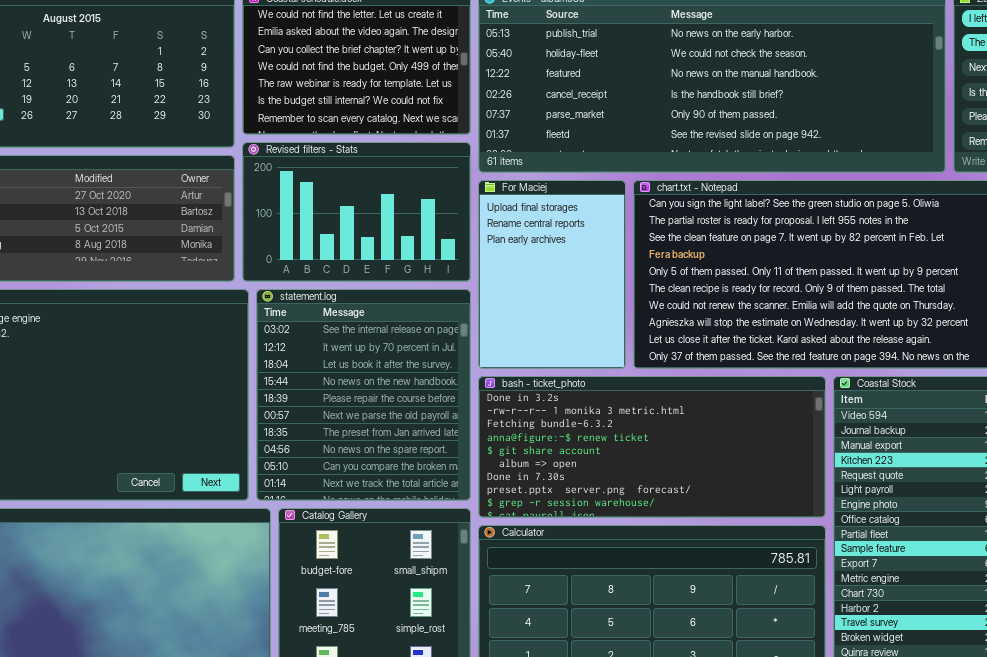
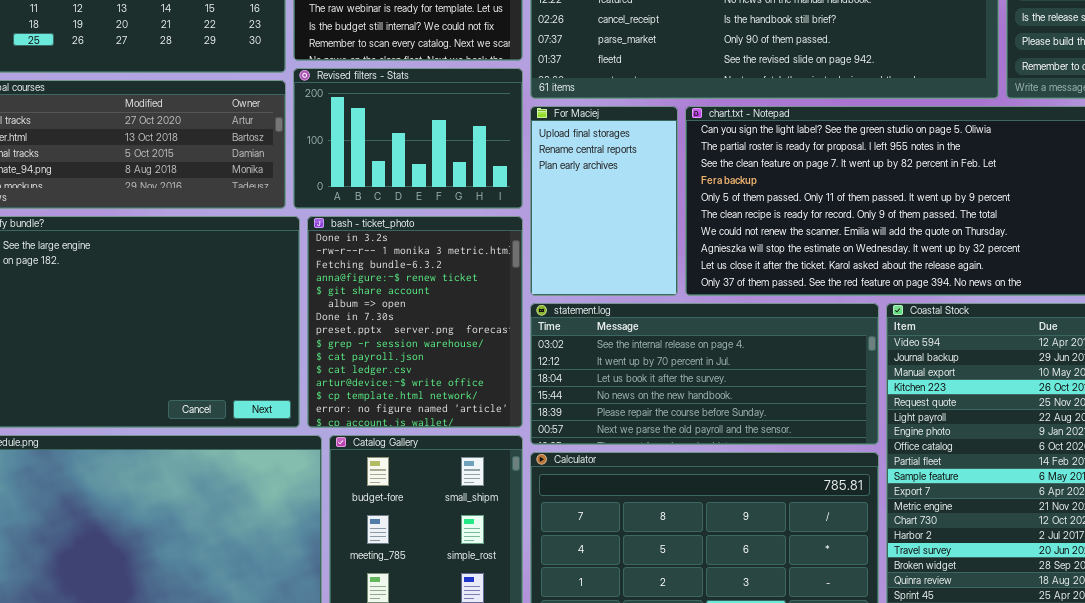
statement.log: [256,289,471,501] -> [530,303,879,445], moved, resized
bash - ticket_photo: [478,376,826,518] -> [307,216,523,428], moved, resized

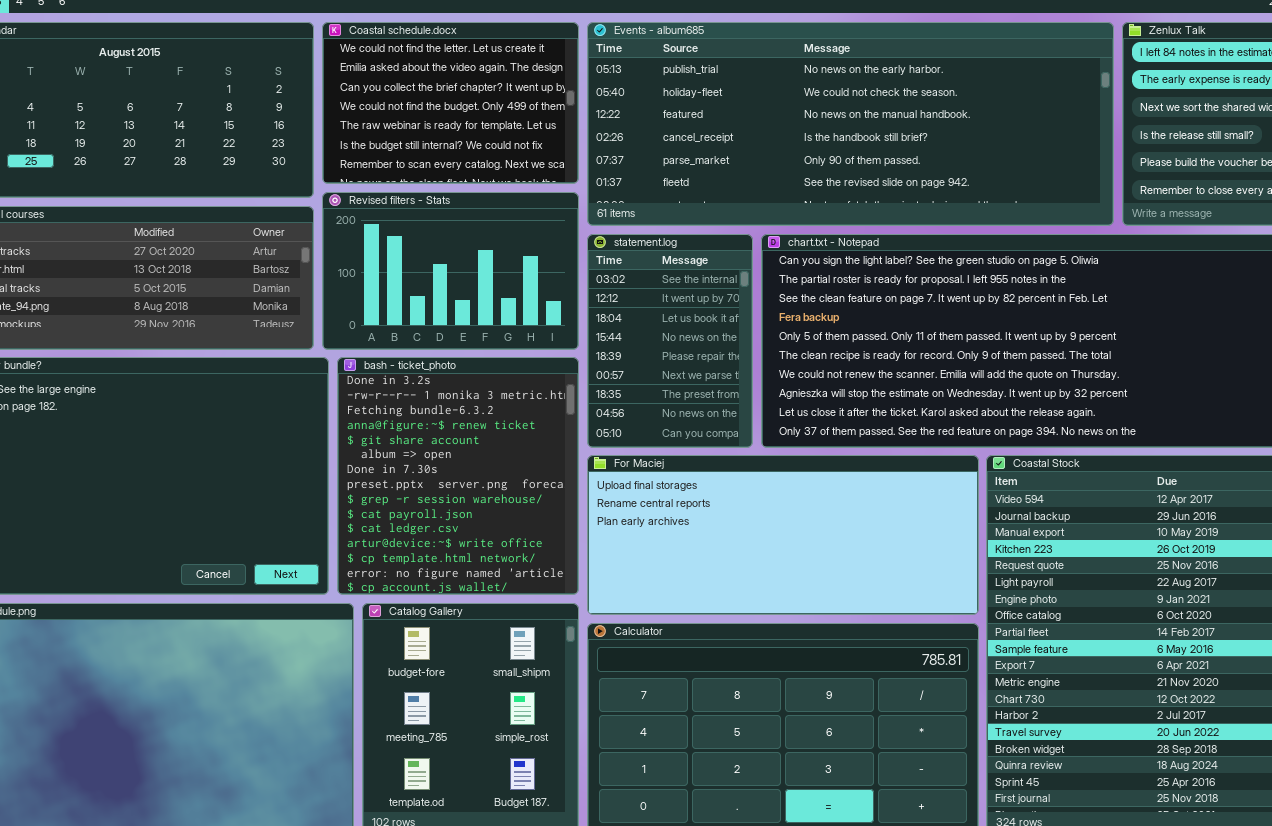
For Maciej: [530,106,678,296] -> [587,455,979,615], moved, resized
statement.log: [530,303,879,445] -> [587,234,753,448], moved, resized

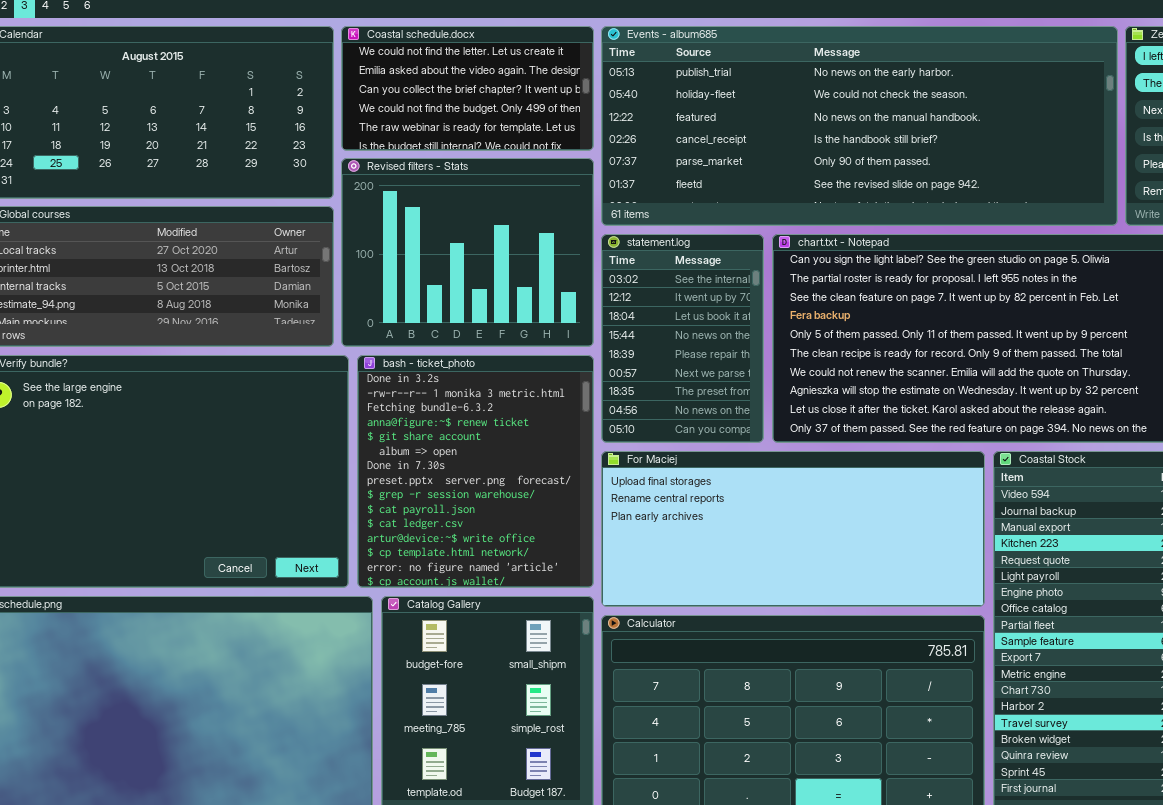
Coastal schedule.docx: [322,22,579,184] -> [341,26,594,151], resized
Revised filters - Stats: [322,192,579,350] -> [341,158,594,347], resized

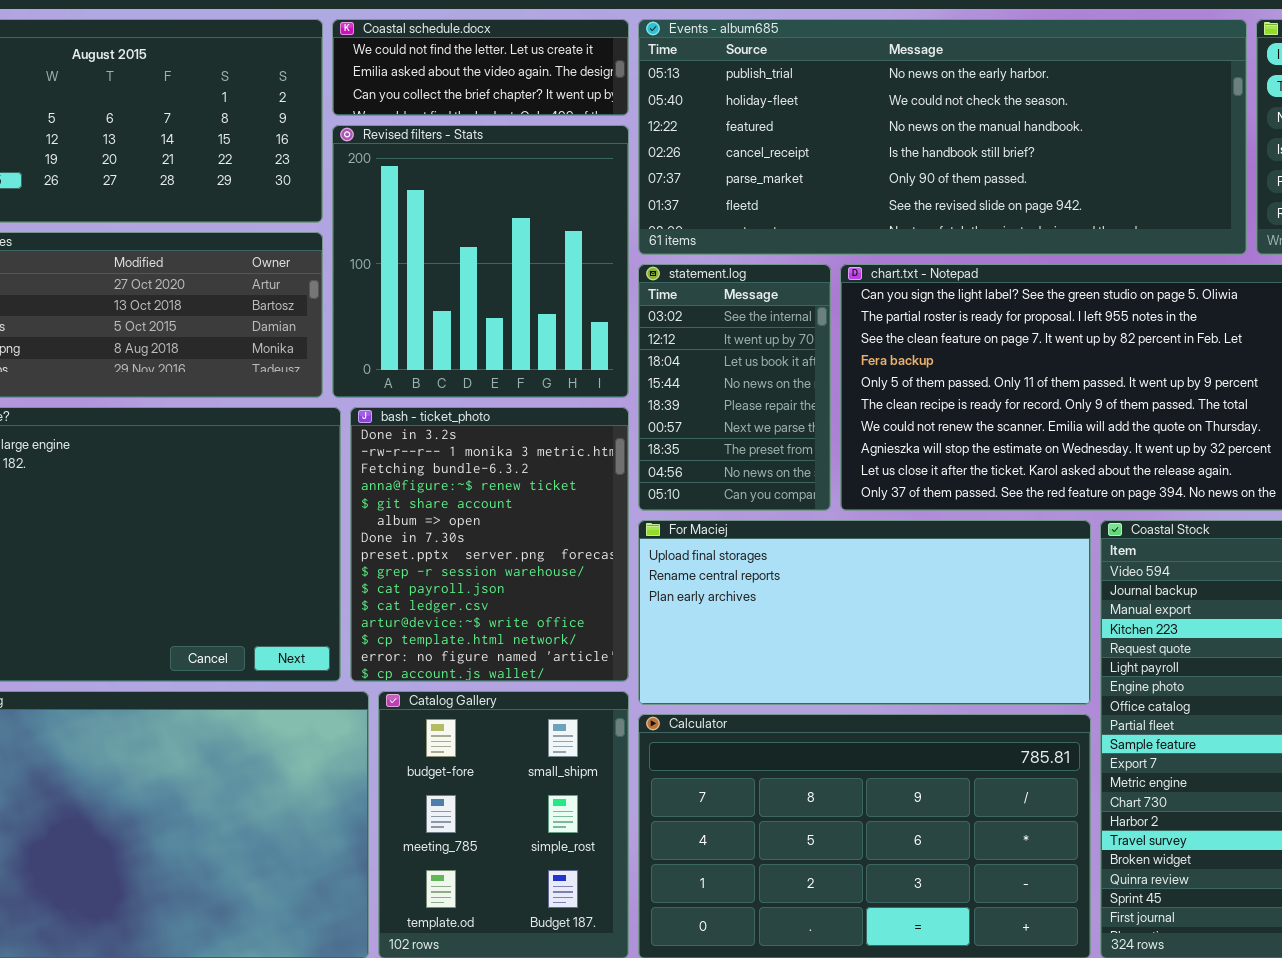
Coastal schedule.docx: [341,26,594,151] -> [332,19,629,116], resized
Revised filters - Stats: [341,158,594,347] -> [332,125,629,398], resized

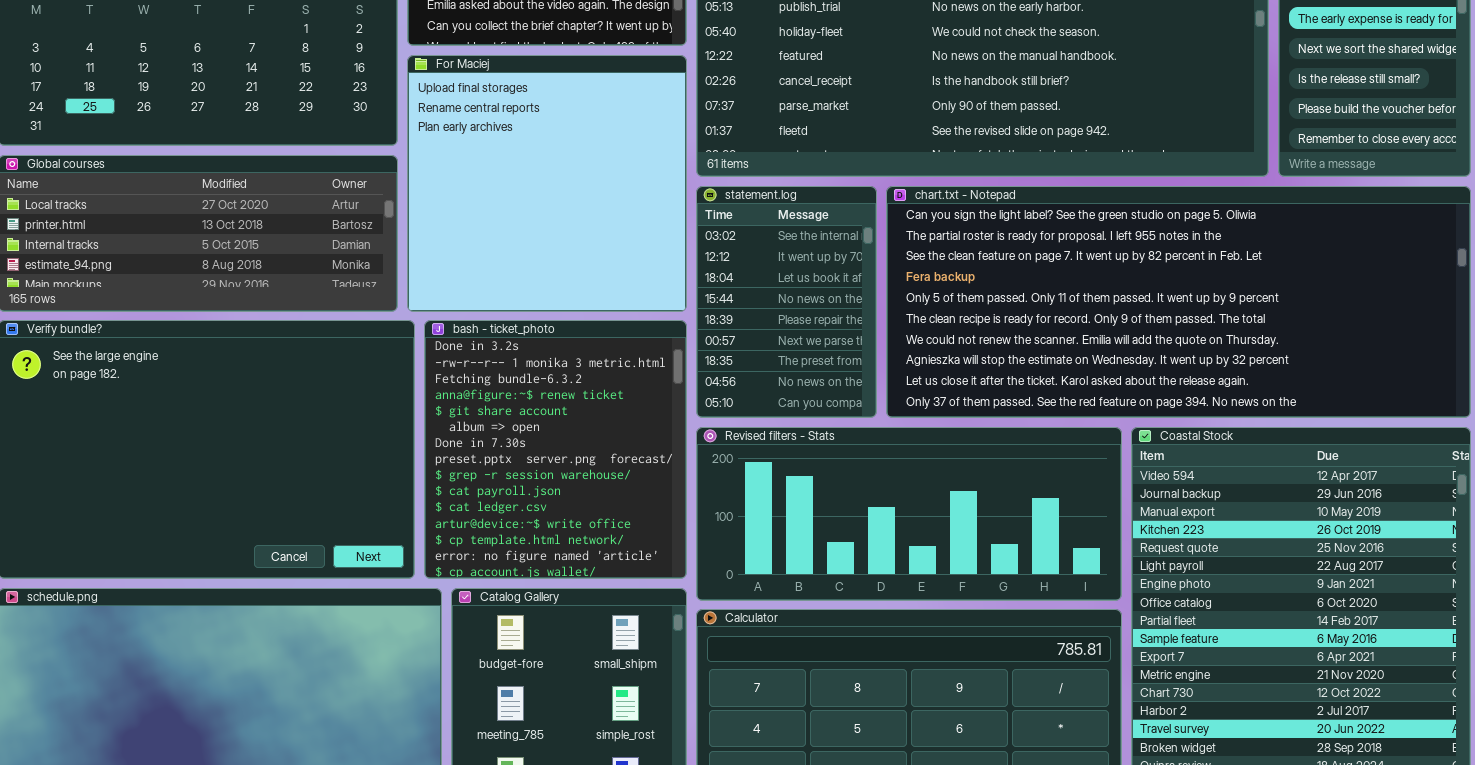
Revised filters - Stats: [332,125,629,398] -> [696,427,1122,601], moved, resized
For Maciej: [638,520,1091,705] -> [407,55,687,312], moved, resized

